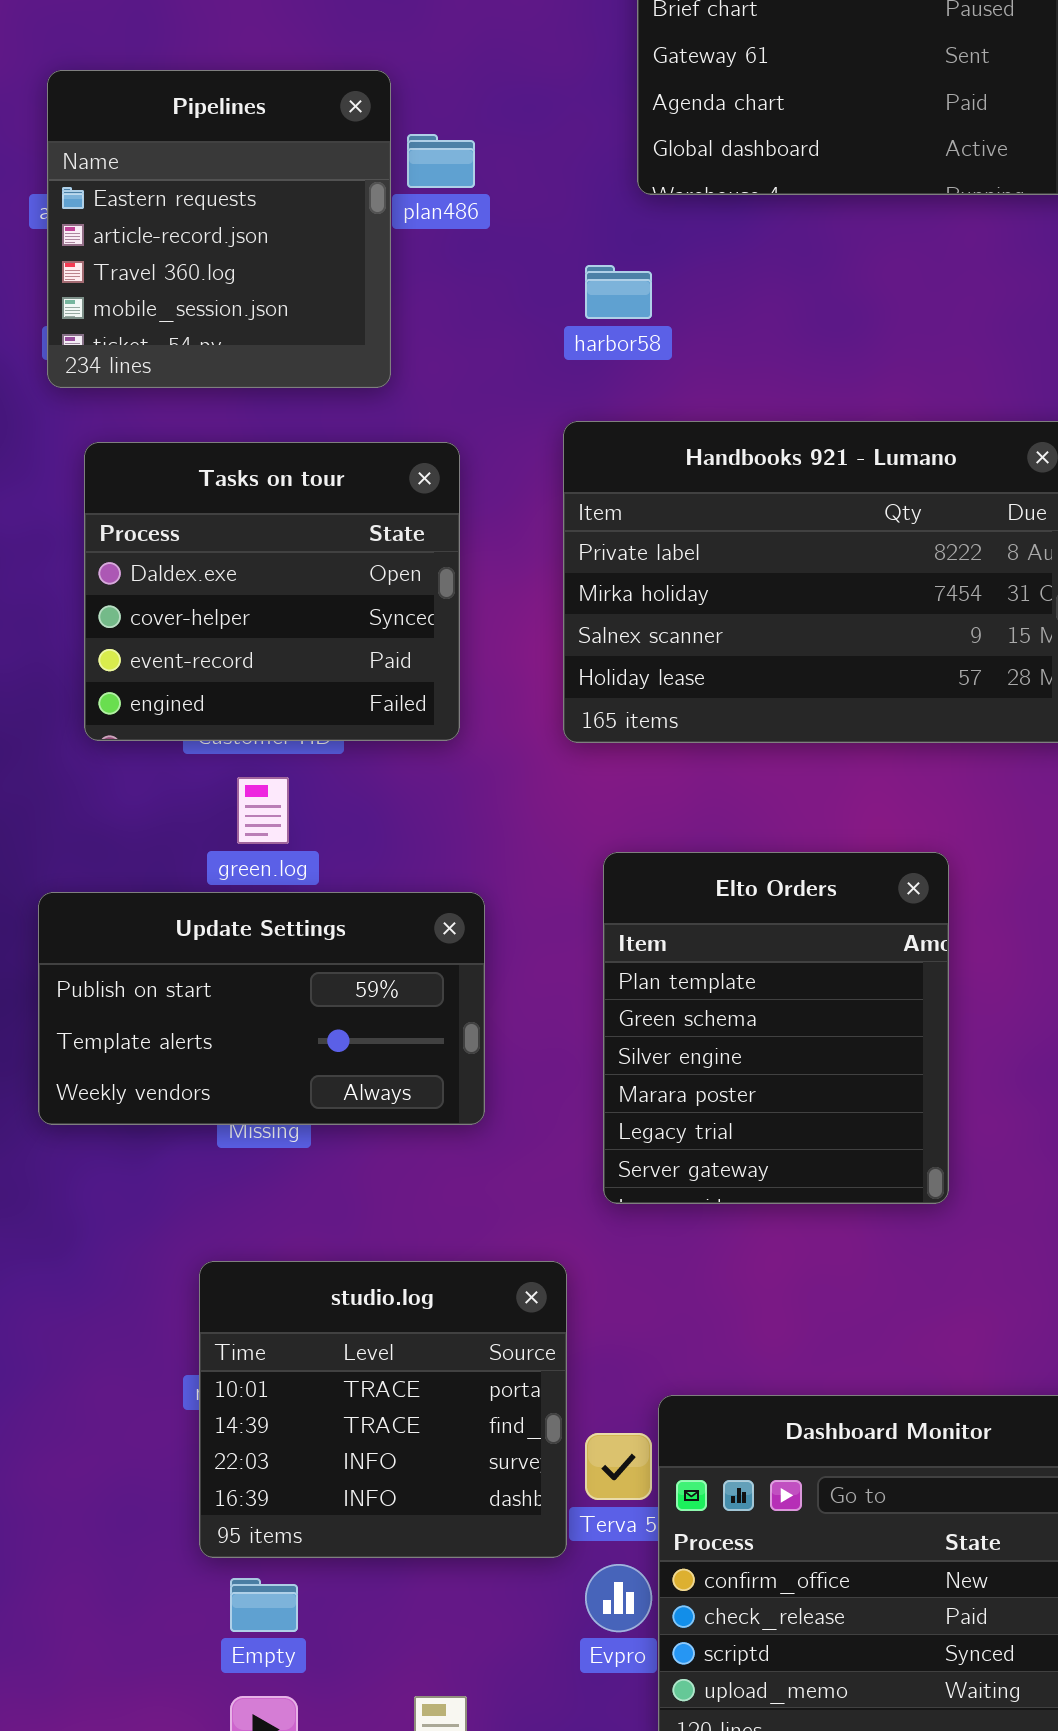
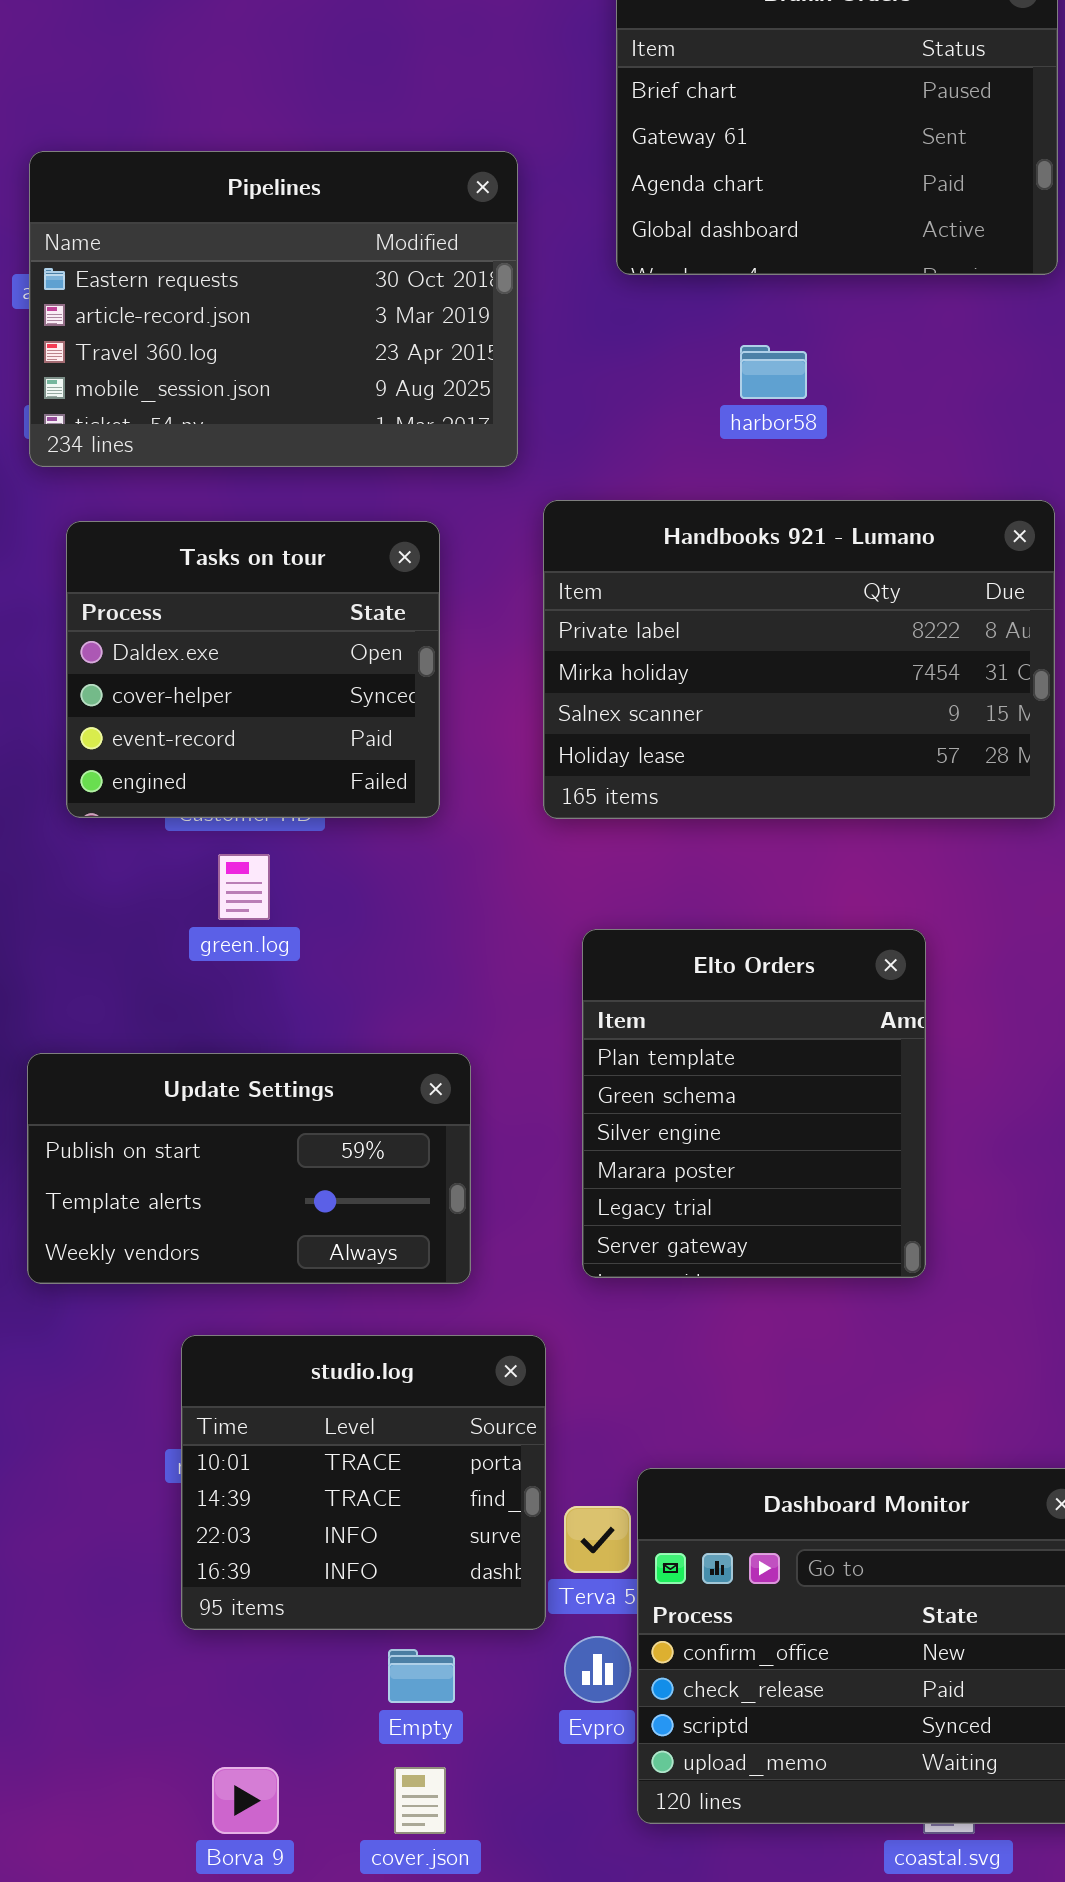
Pipelines: [47,70,391,388] -> [29,151,518,467], resized
harbor58: [585,265,652,319] -> [740,345,807,399], moved
Update Settings: [38,892,485,1125] -> [27,1053,471,1284], moved
Empty: [230,1578,298,1632] -> [388,1649,455,1703], moved

